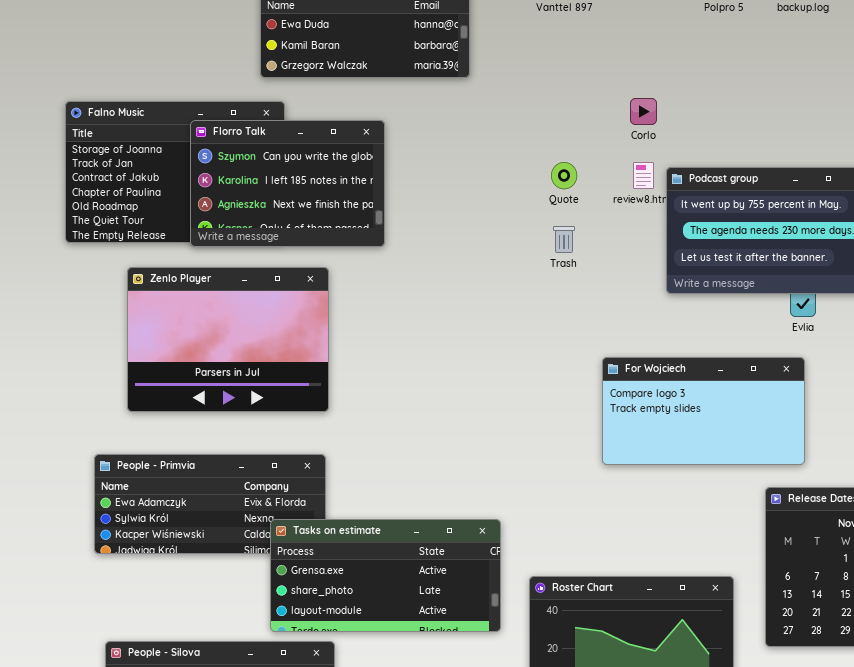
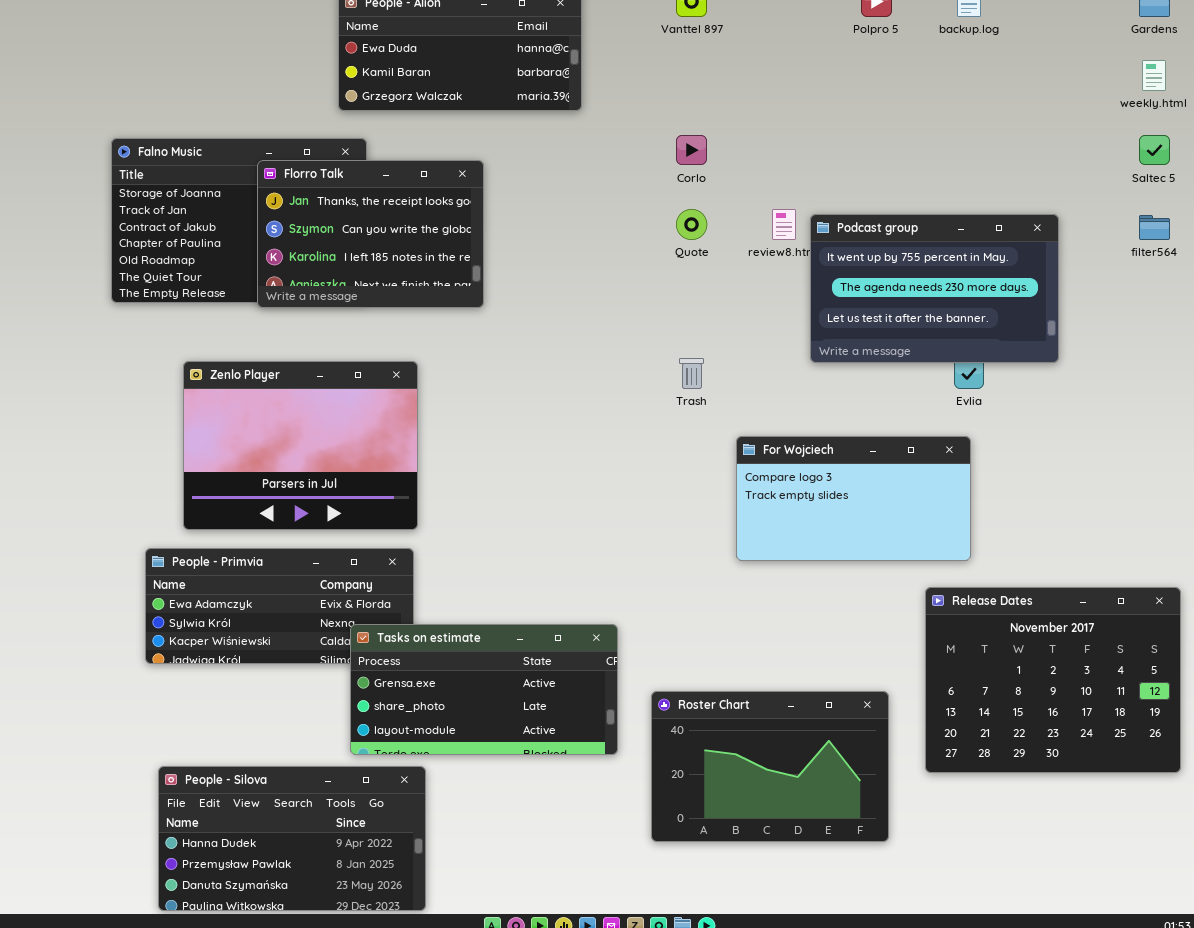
Corlo: [630,98,657,125] -> [676,135,707,165], moved
Florro Talk: [190,120,385,247] -> [257,160,484,308], scrolled up 1 row
Trash: [553,226,575,253] -> [679,358,704,389], moved
Zenlo Player: [127,267,329,412] -> [183,361,418,530], moved

